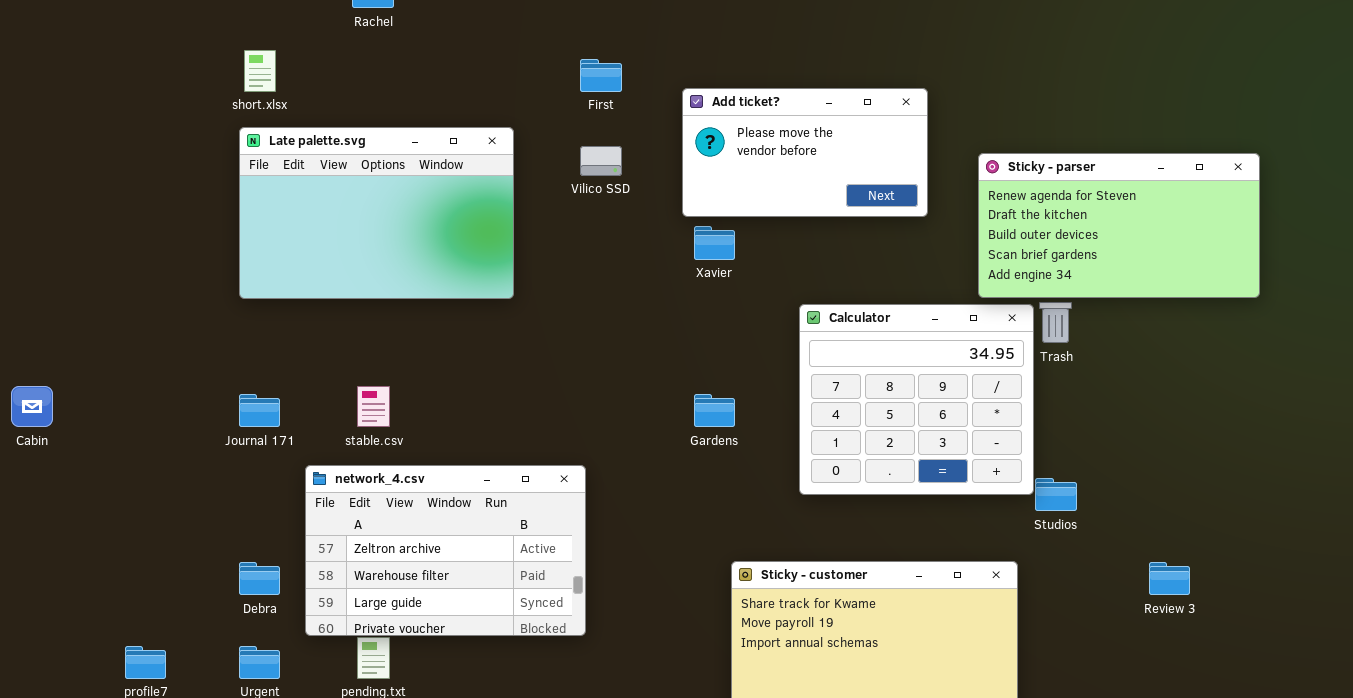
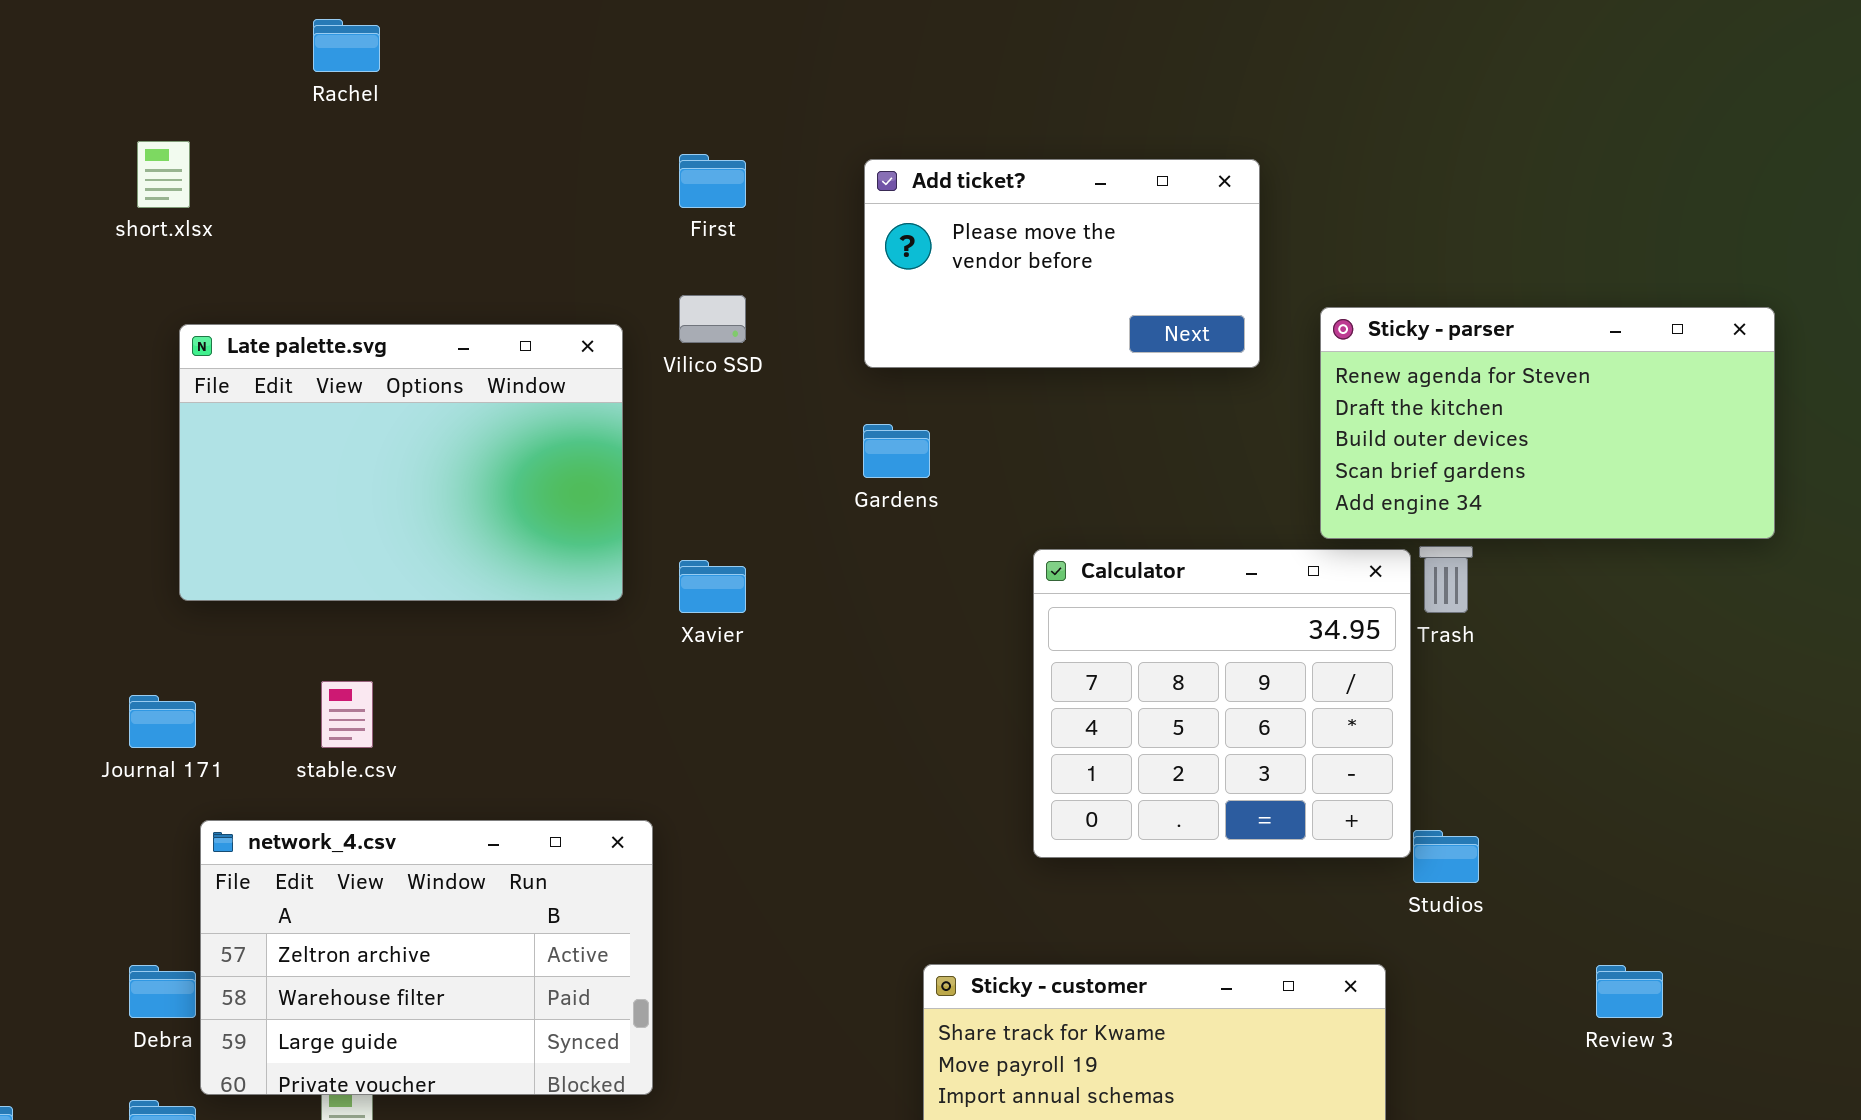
Add ticket?: [682,88,928,217] -> [864,159,1260,368], moved
Late palette.svg: [239,127,514,299] -> [179,324,623,601], moved
Xavier: [694,226,735,260] -> [679,560,746,613], moved
Gardens: [694,394,735,427] -> [863,424,930,478], moved
network_4.csv: [305,465,586,636] -> [200,820,653,1095], moved

